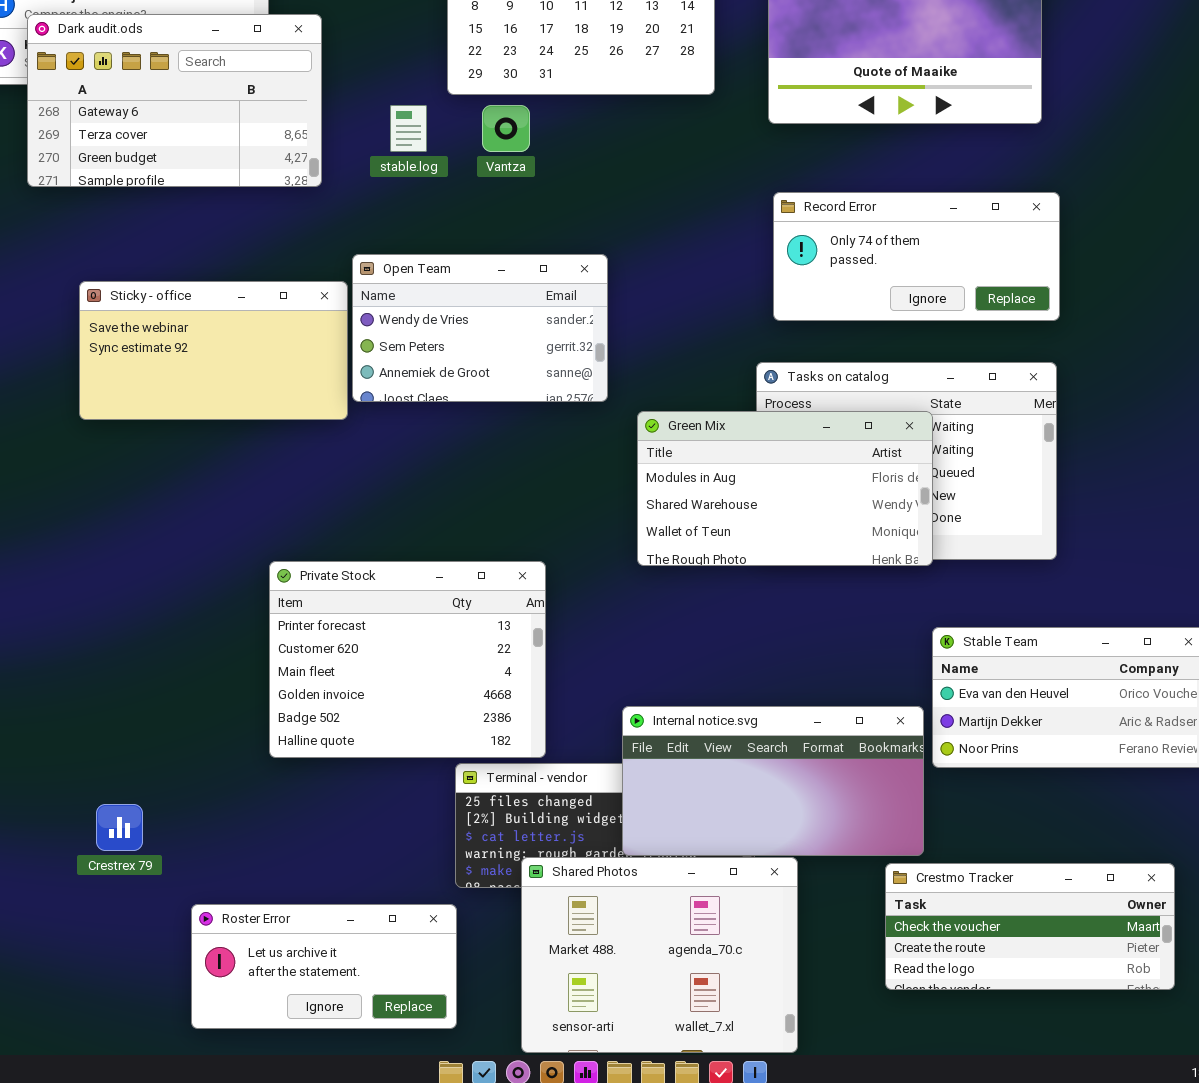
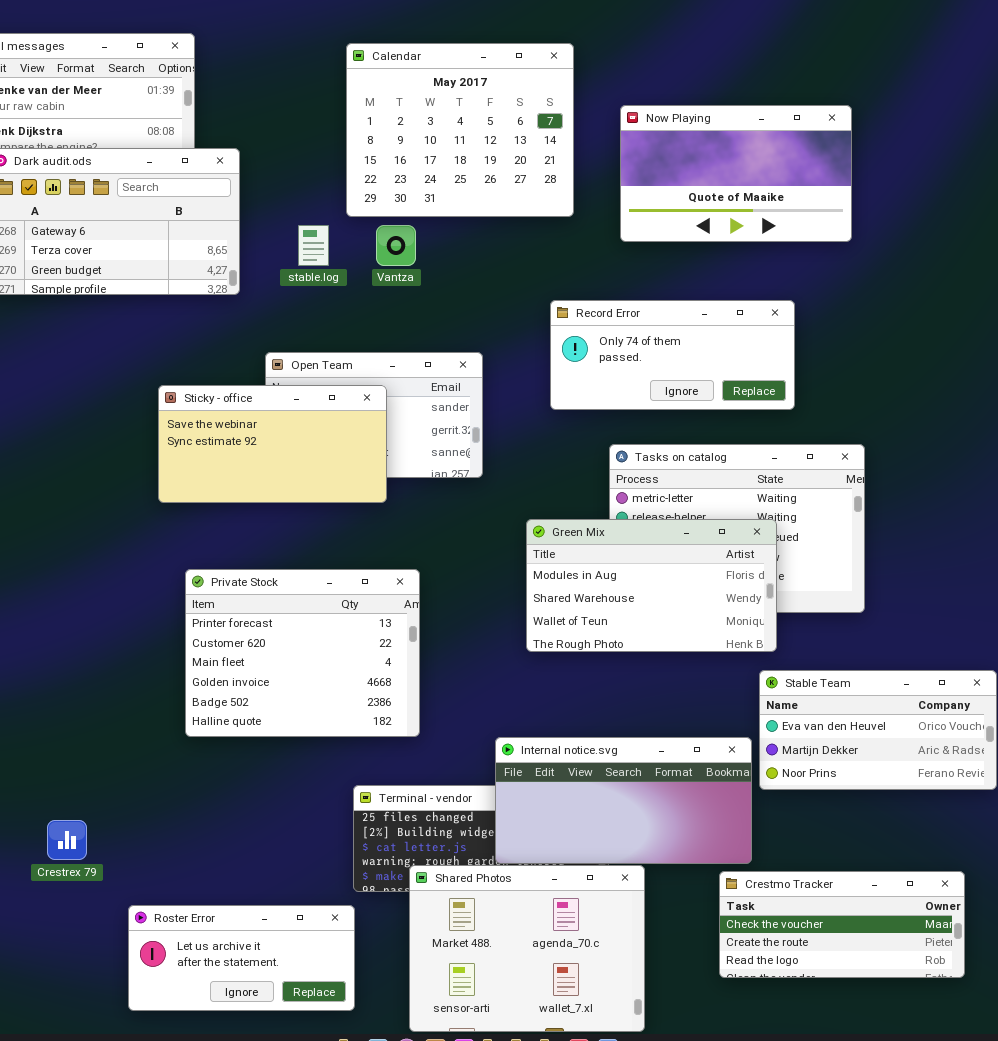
Record Error: [773,192,1060,321] -> [550,300,795,410], moved
Sticky - office: [79,281,348,420] -> [158,385,387,503], moved
Green Mix: [637,411,933,566] -> [526,519,777,652], moved
Private Stock: [269,561,546,758] -> [185,569,420,737], moved

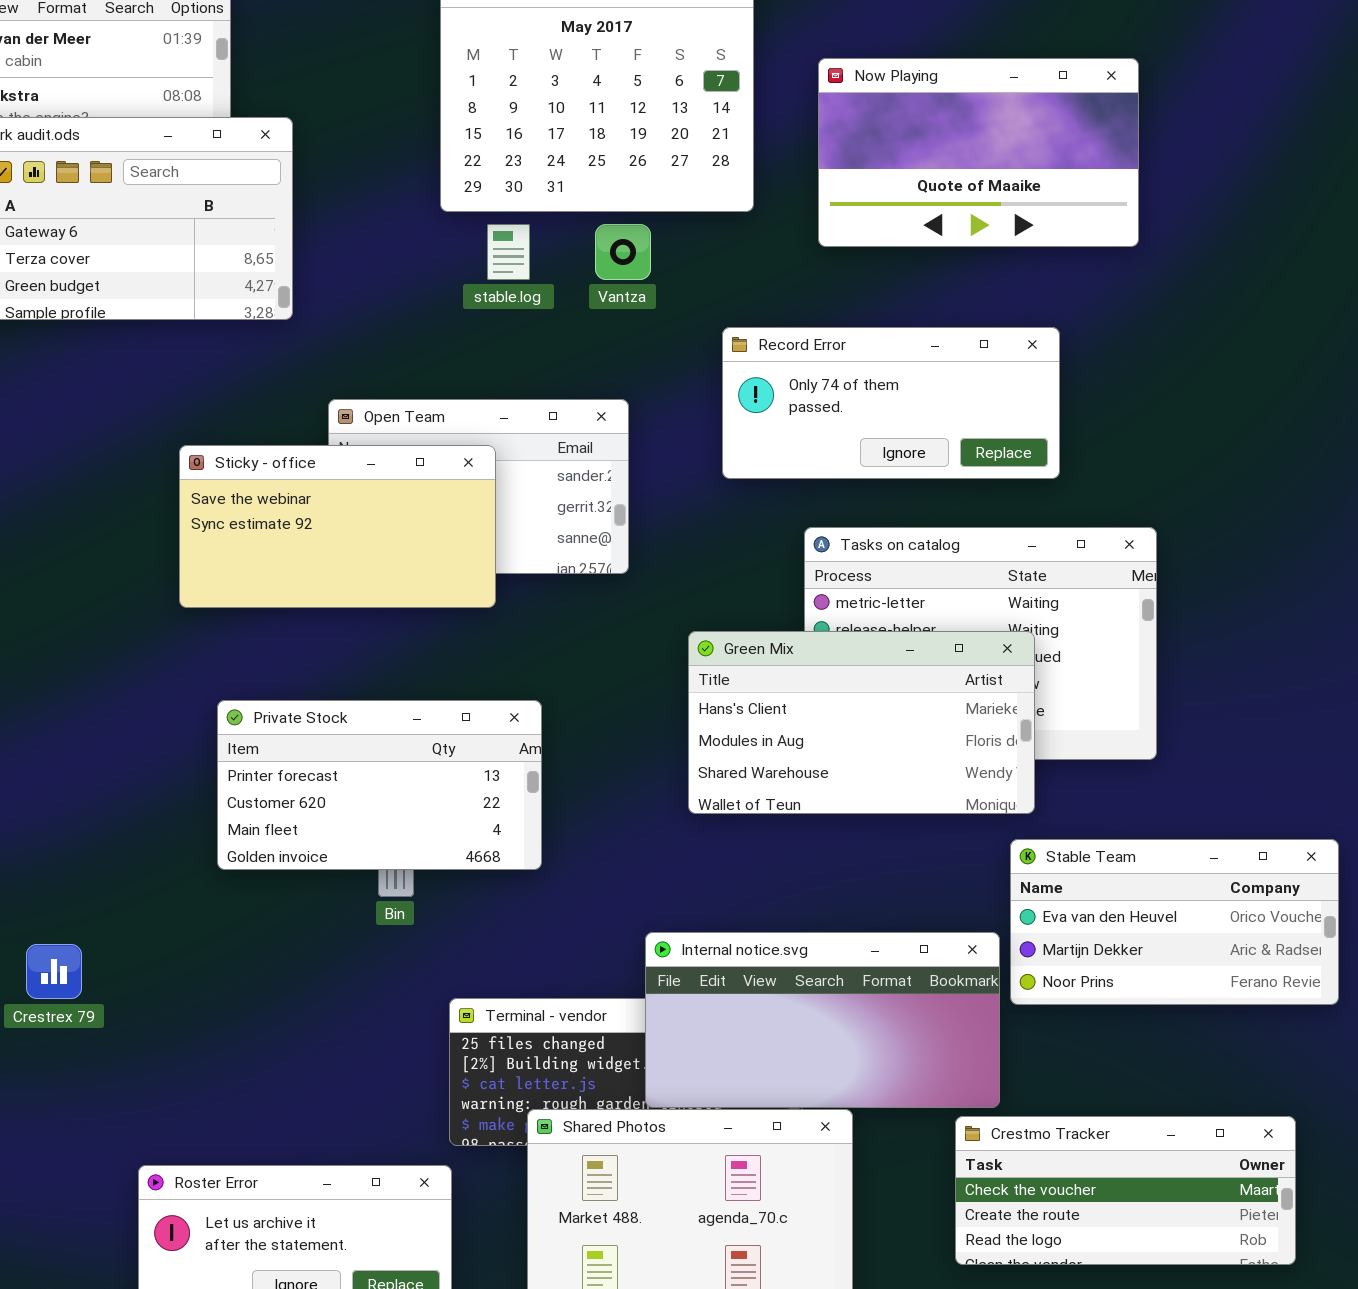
stable.log: [298,225,329,266] -> [487,224,530,280], moved
Vantza: [376,225,416,266] -> [595,224,651,280], moved
Green Mix: [526,519,777,652] -> [688,631,1035,814], scrolled up 1 row
Private Stock: [185,569,420,737] -> [217,700,542,870], resized
Crestrex 79: [47,820,87,860] -> [26,944,82,999], moved

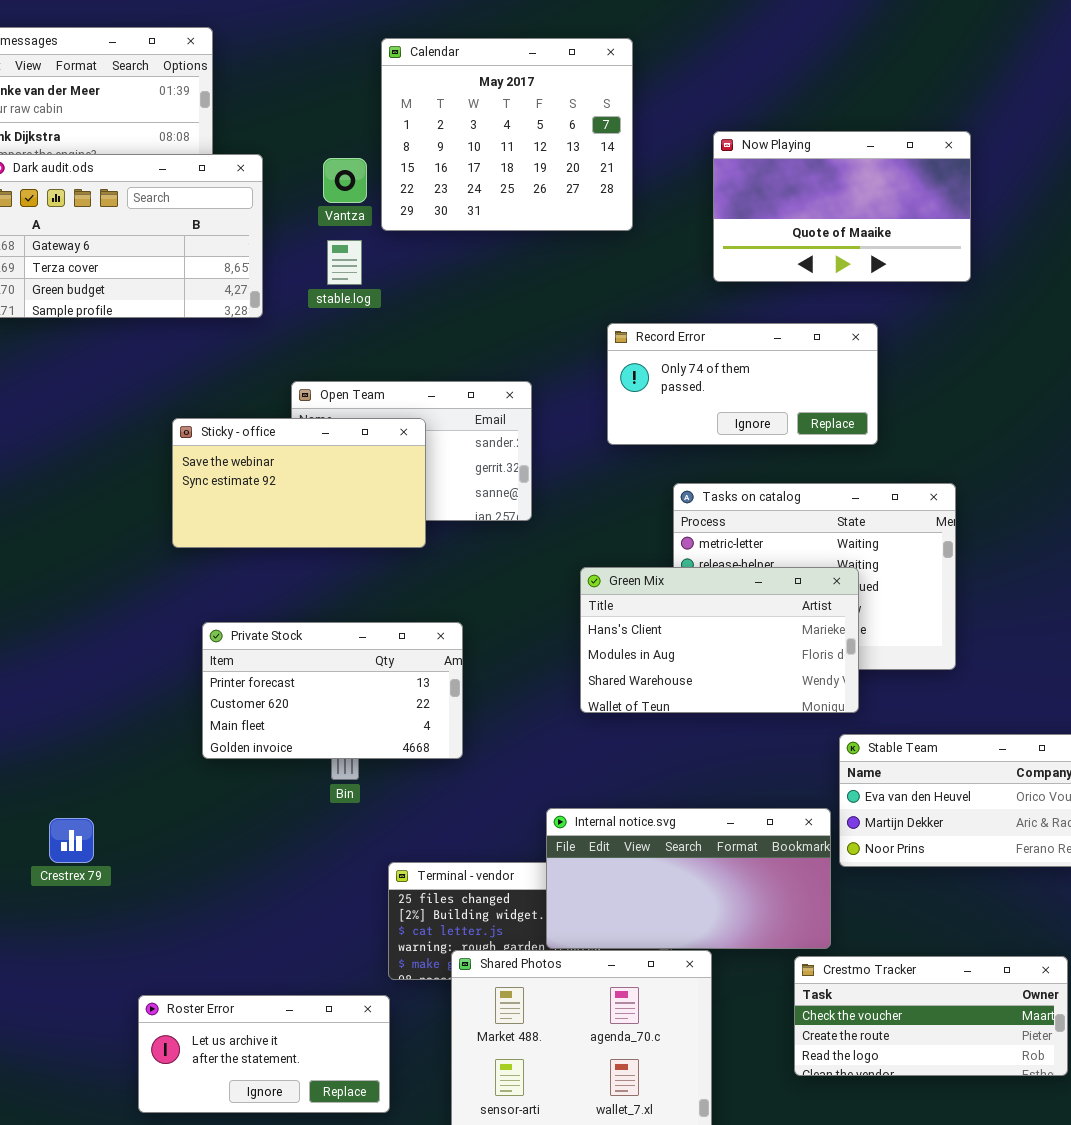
Now Playing: [818,58,1139,247] -> [713,131,971,282], moved
stable.log: [487,224,530,280] -> [327,240,362,285], moved
Vantza: [595,224,651,280] -> [323,158,367,203], moved

